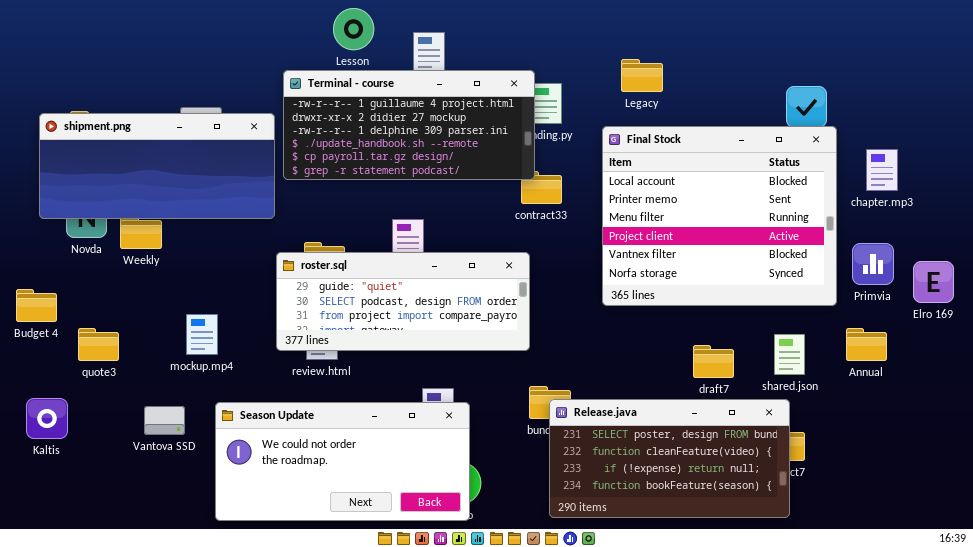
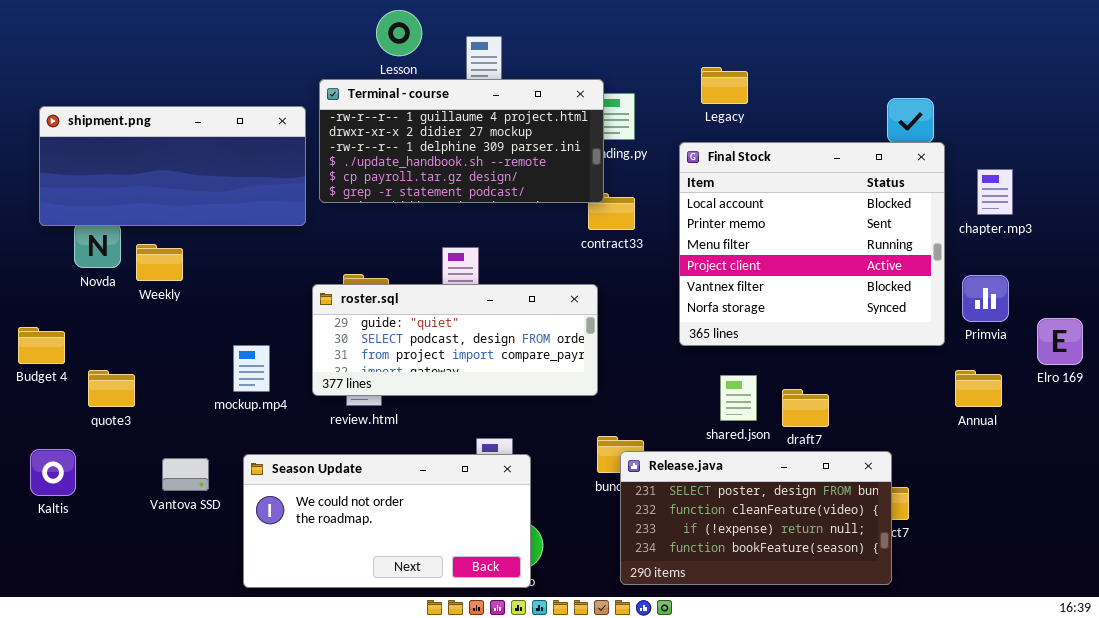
shipment.png: [39,113,275,219] -> [39,106,306,226], moved
Elro 169: [913,261,954,303] -> [1037,318,1083,365], moved
mockup.mp4: [186,314,218,355] -> [233,345,270,392], moved
shared.json: [774,334,805,375] -> [720,375,757,421], moved

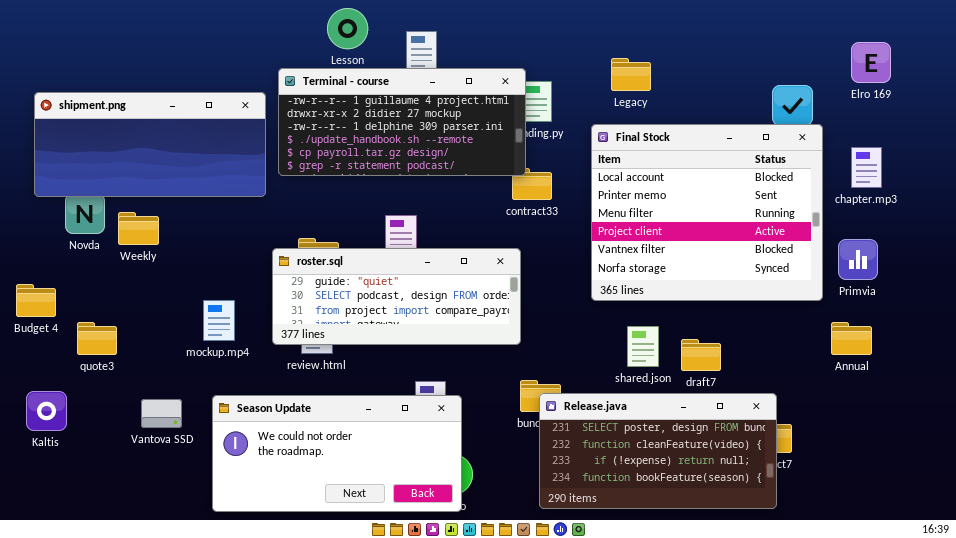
Elro 169: [1037,318,1083,365] -> [851,42,891,83], moved

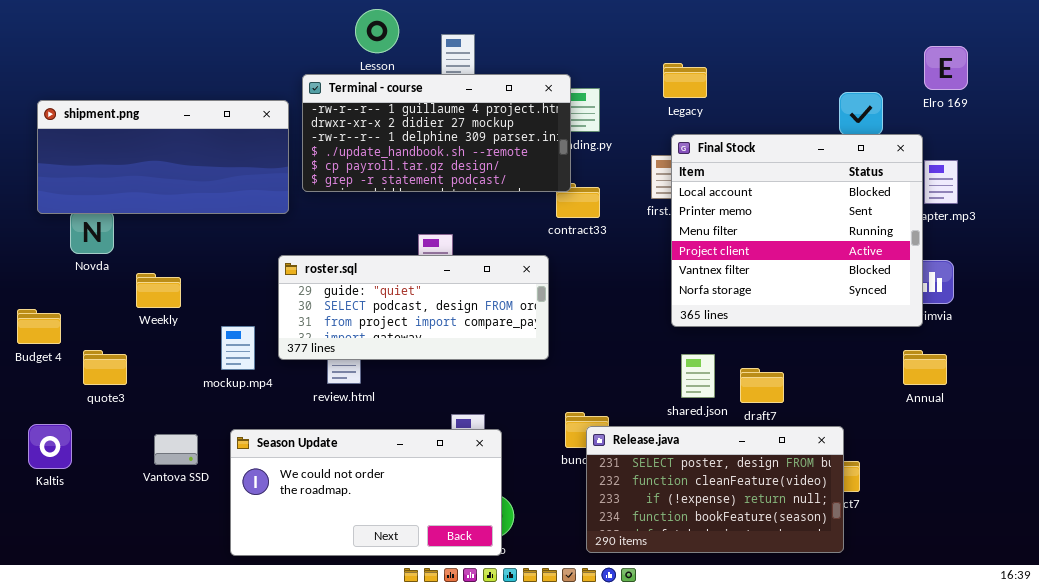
Final Stock: [591,124,823,301] -> [671,134,923,327], moved
Weekly: [118,212,159,245] -> [136,273,181,308], moved
roster.sql: [272,248,521,345] -> [278,255,549,360], moved

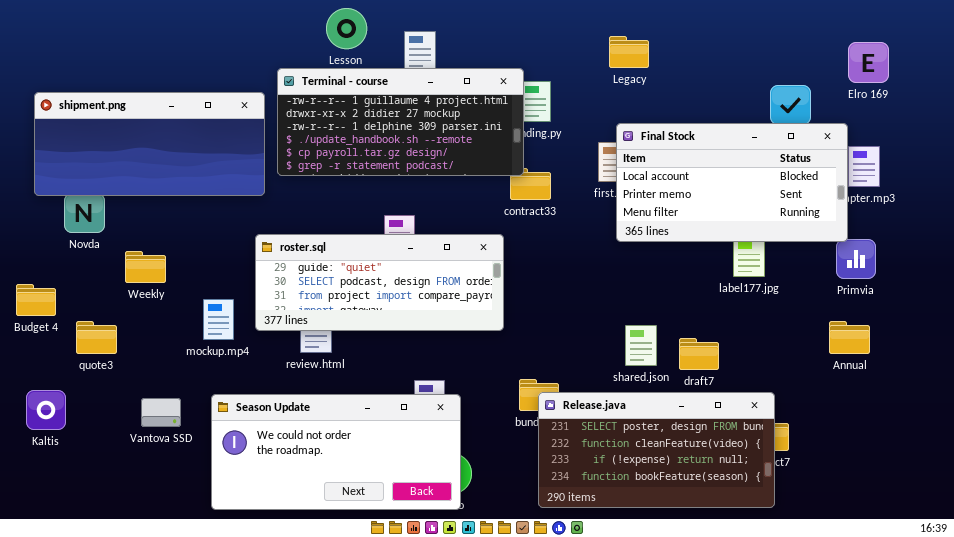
Legacy: [663,63,707,98] -> [609,36,649,68], moved
Final Stock: [671,134,923,327] -> [616,123,848,242], resized

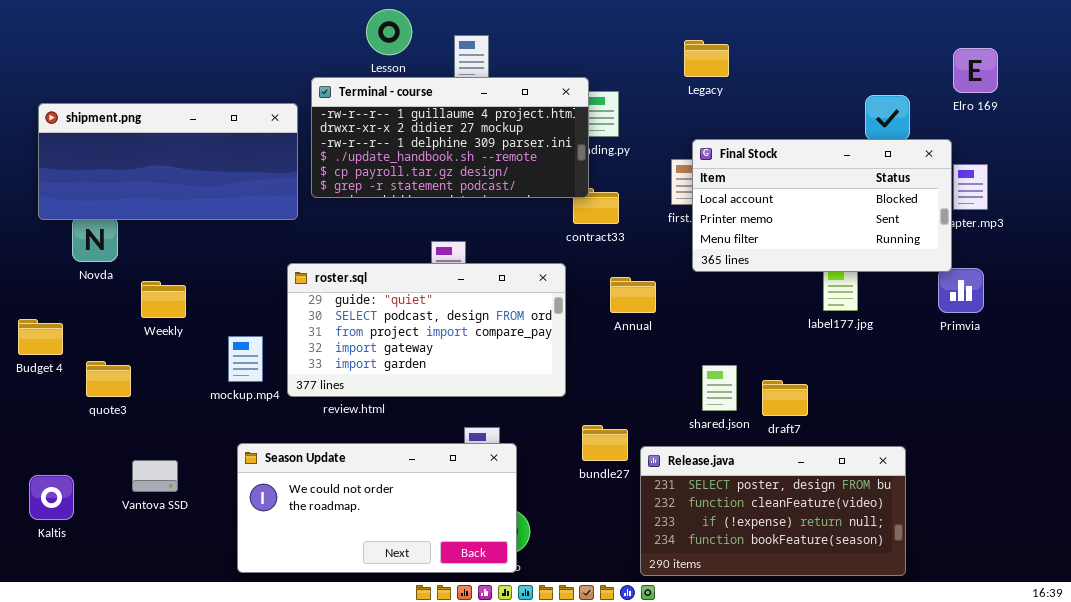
roster.sql: [255,234,504,331] -> [287,263,566,397], resized
Annual: [829,321,870,354] -> [610,277,656,313], moved
Kaltis: [26,390,66,430] -> [29,475,74,520], moved
Release.java: [538,392,775,508] -> [640,446,906,576], moved
Vantova SSD: [141,398,181,427] -> [132,460,178,492], moved

